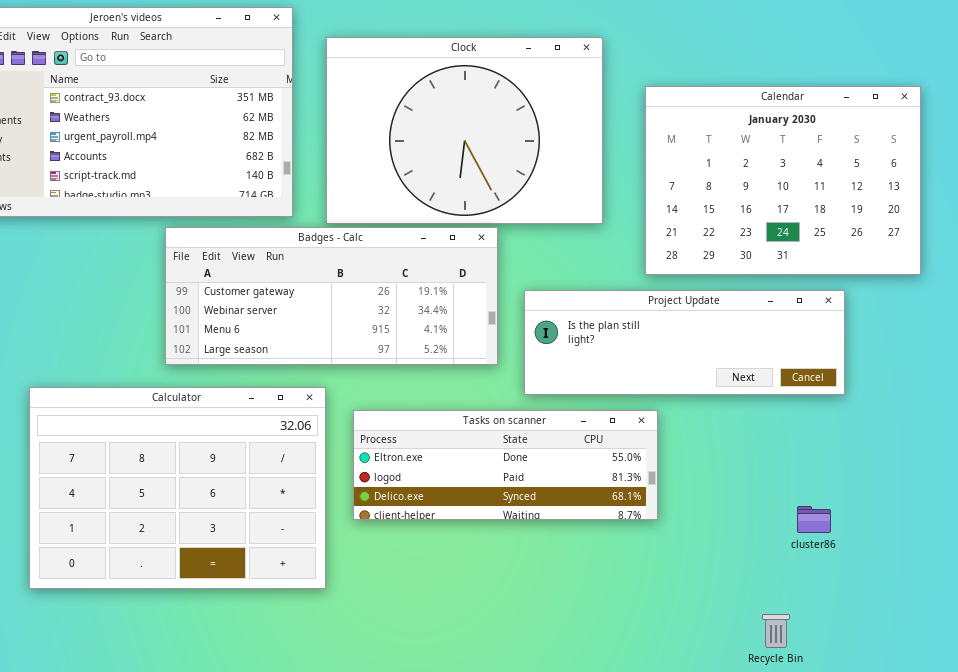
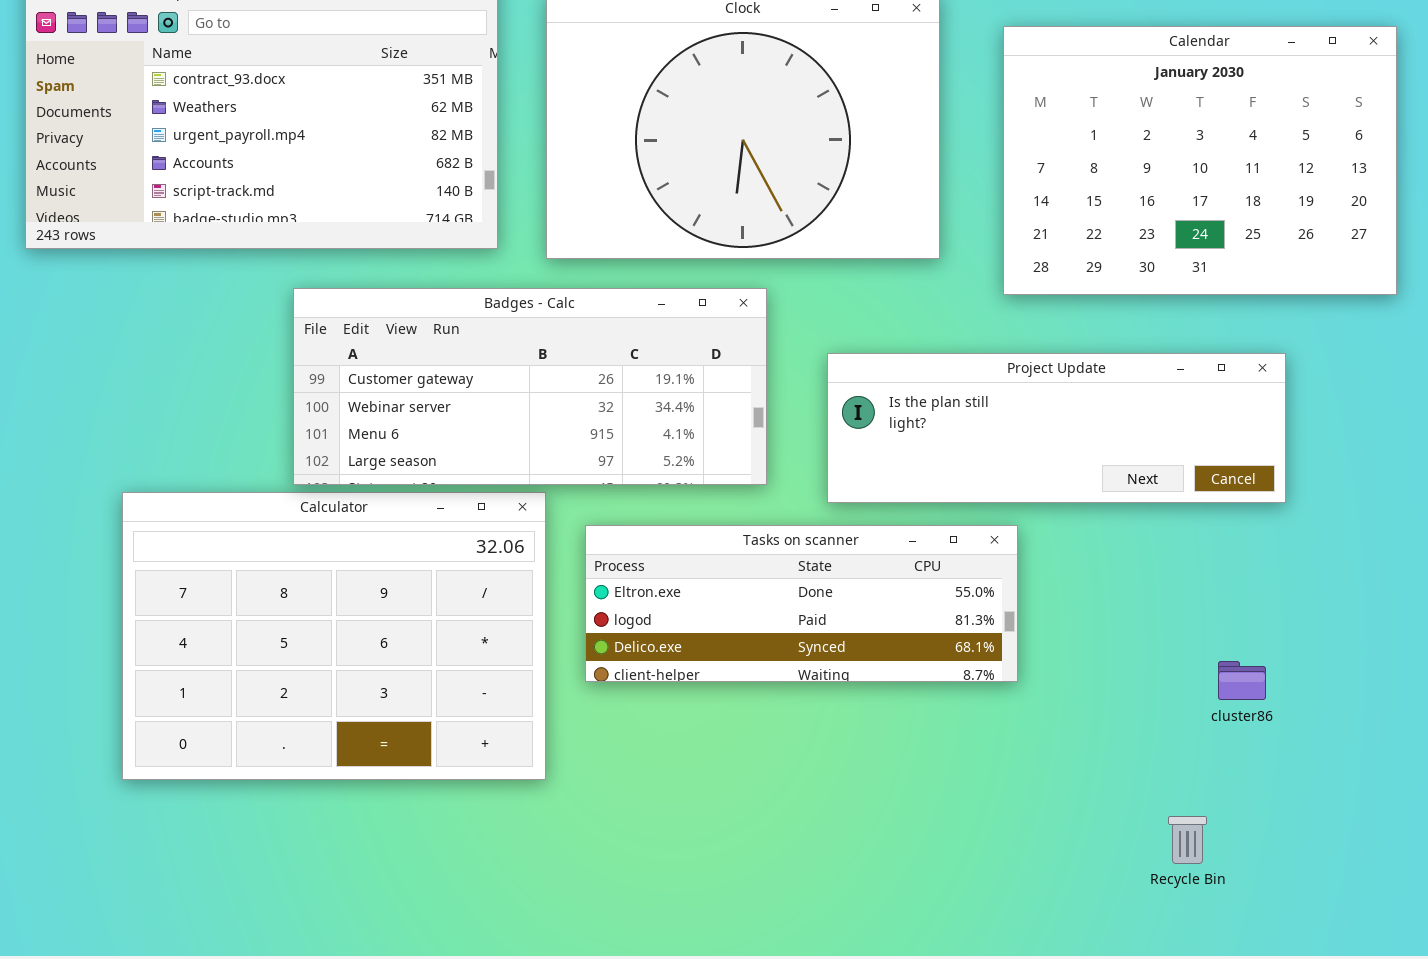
Calendar: [645,86,921,275] -> [1003,26,1397,295], moved
Badges - Calc: [165,227,498,365] -> [293,288,767,485], moved

